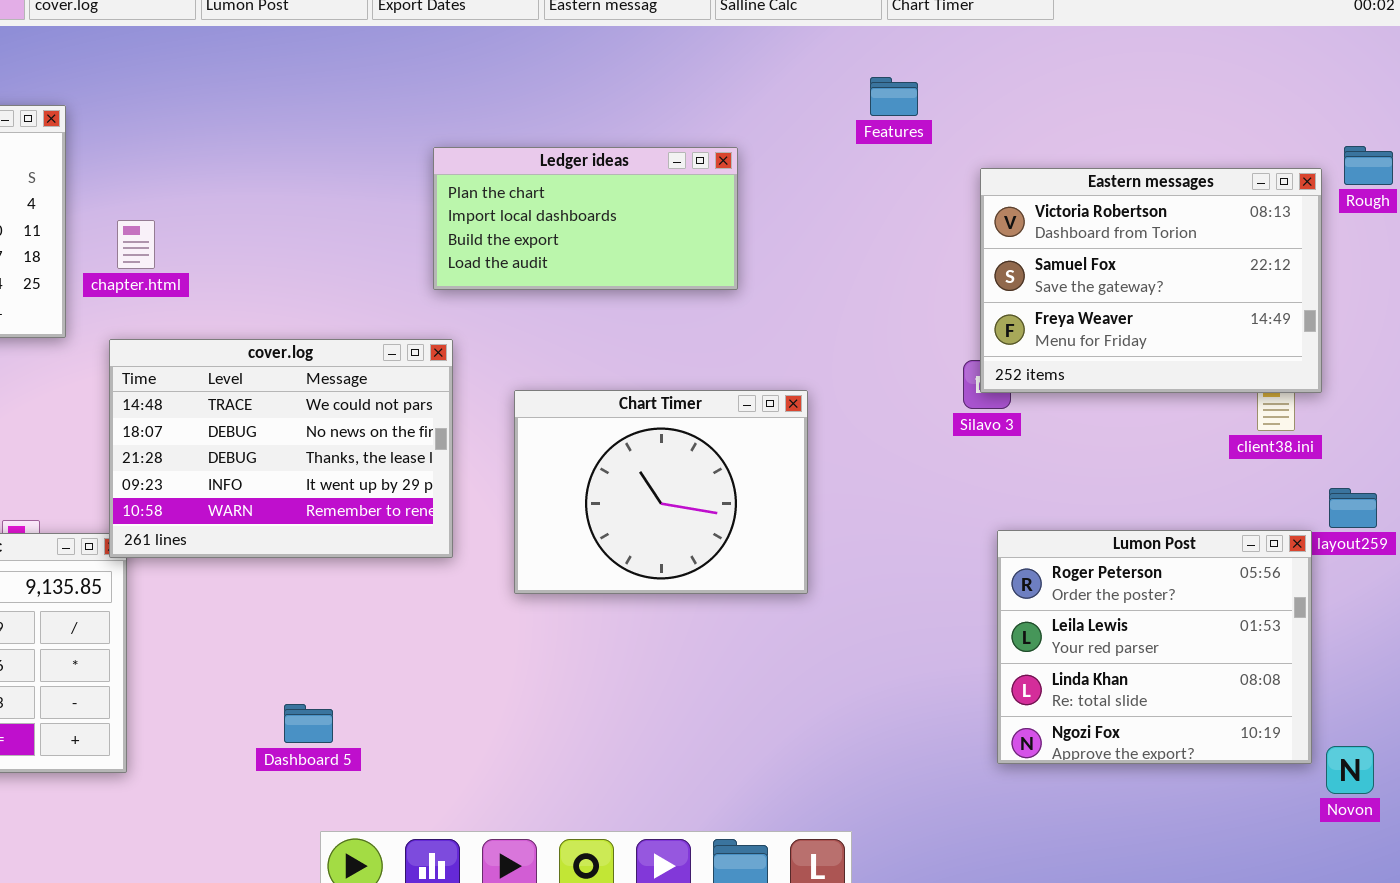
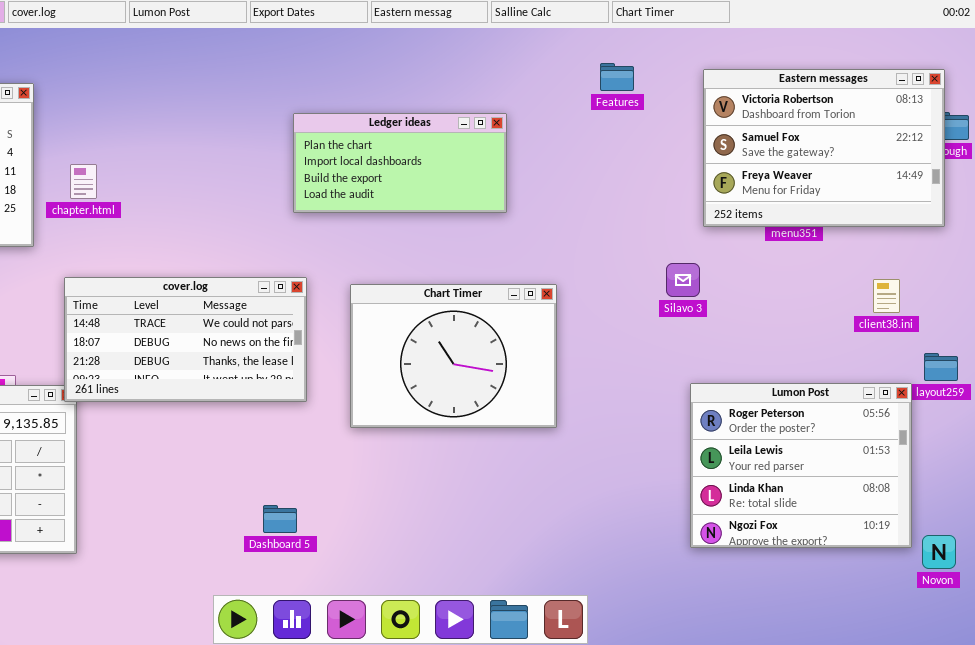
Eastern messages: [980,168,1322,393] -> [703,69,945,227], moved
cover.log: [109,339,453,558] -> [64,277,307,402], resized
Dashboard 5: [284,704,333,743] -> [263,505,297,533], moved

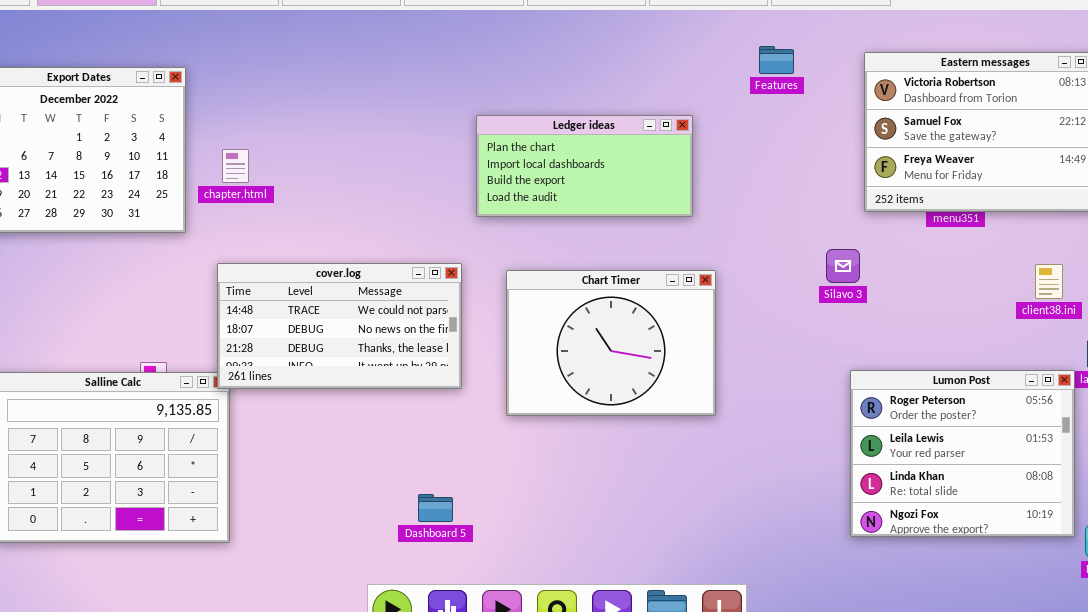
Ledger ideas: [293,113,507,213] -> [476,115,693,217], moved

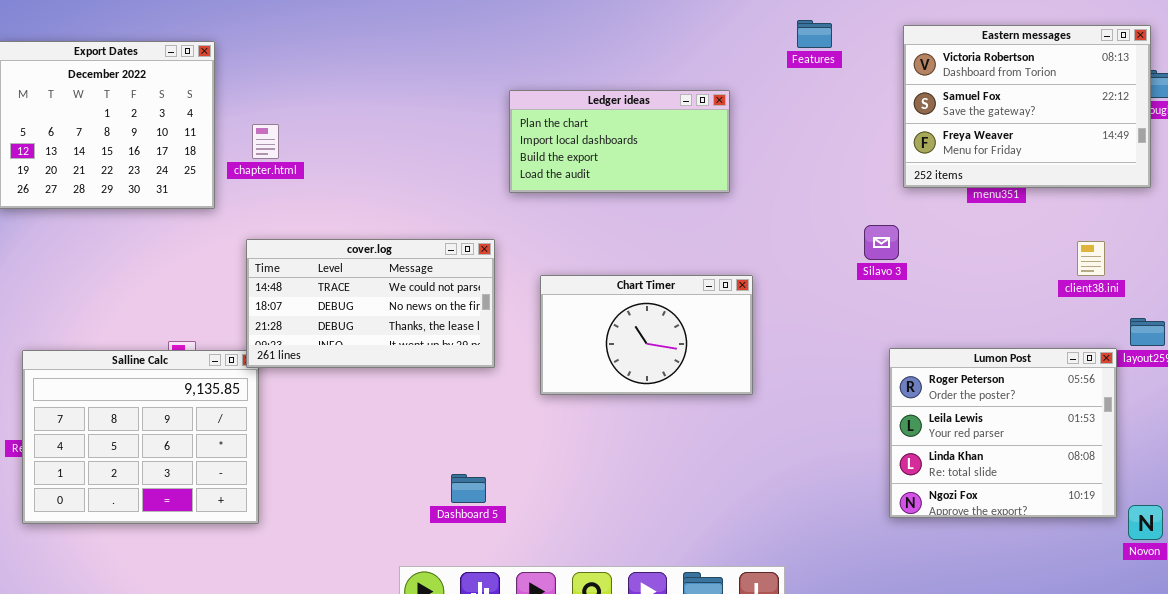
Chart Timer: [506,270,716,416] -> [540,275,753,395], resized

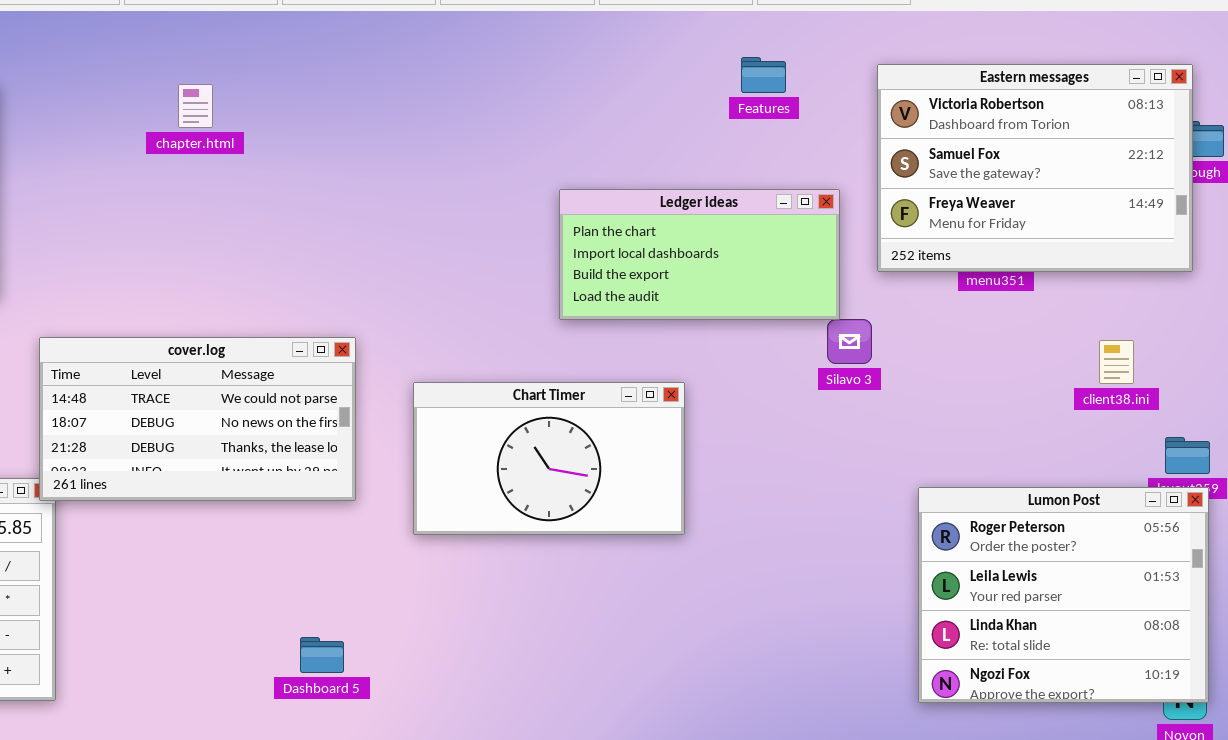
Ledger ideas: [509,90,730,193] -> [559,189,840,320], moved
chapter.html: [252,124,279,159] -> [178,84,213,128], moved
Lumon Post: [889,348,1117,518] -> [918,487,1209,703], moved

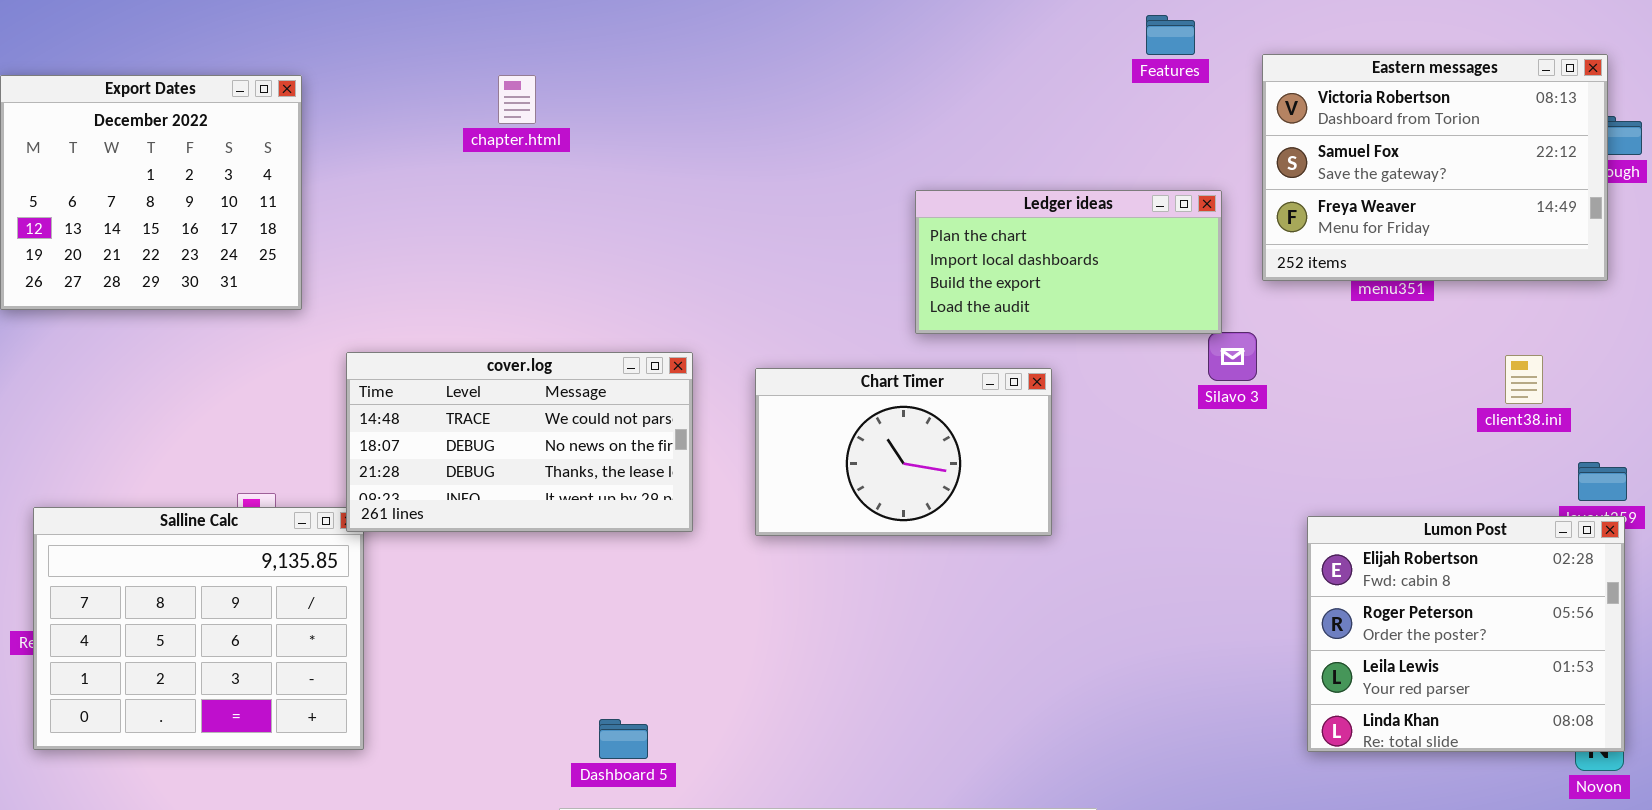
Features: [741,57,786,93] -> [1146,15,1195,55], moved
Chart Timer: [413,382,685,535] -> [755,368,1052,536], moved
Lumon Post: [918,487,1209,703] -> [1307,516,1625,752], scrolled up 1 row
Dashboard 5: [300,637,344,673] -> [599,719,648,759], moved

